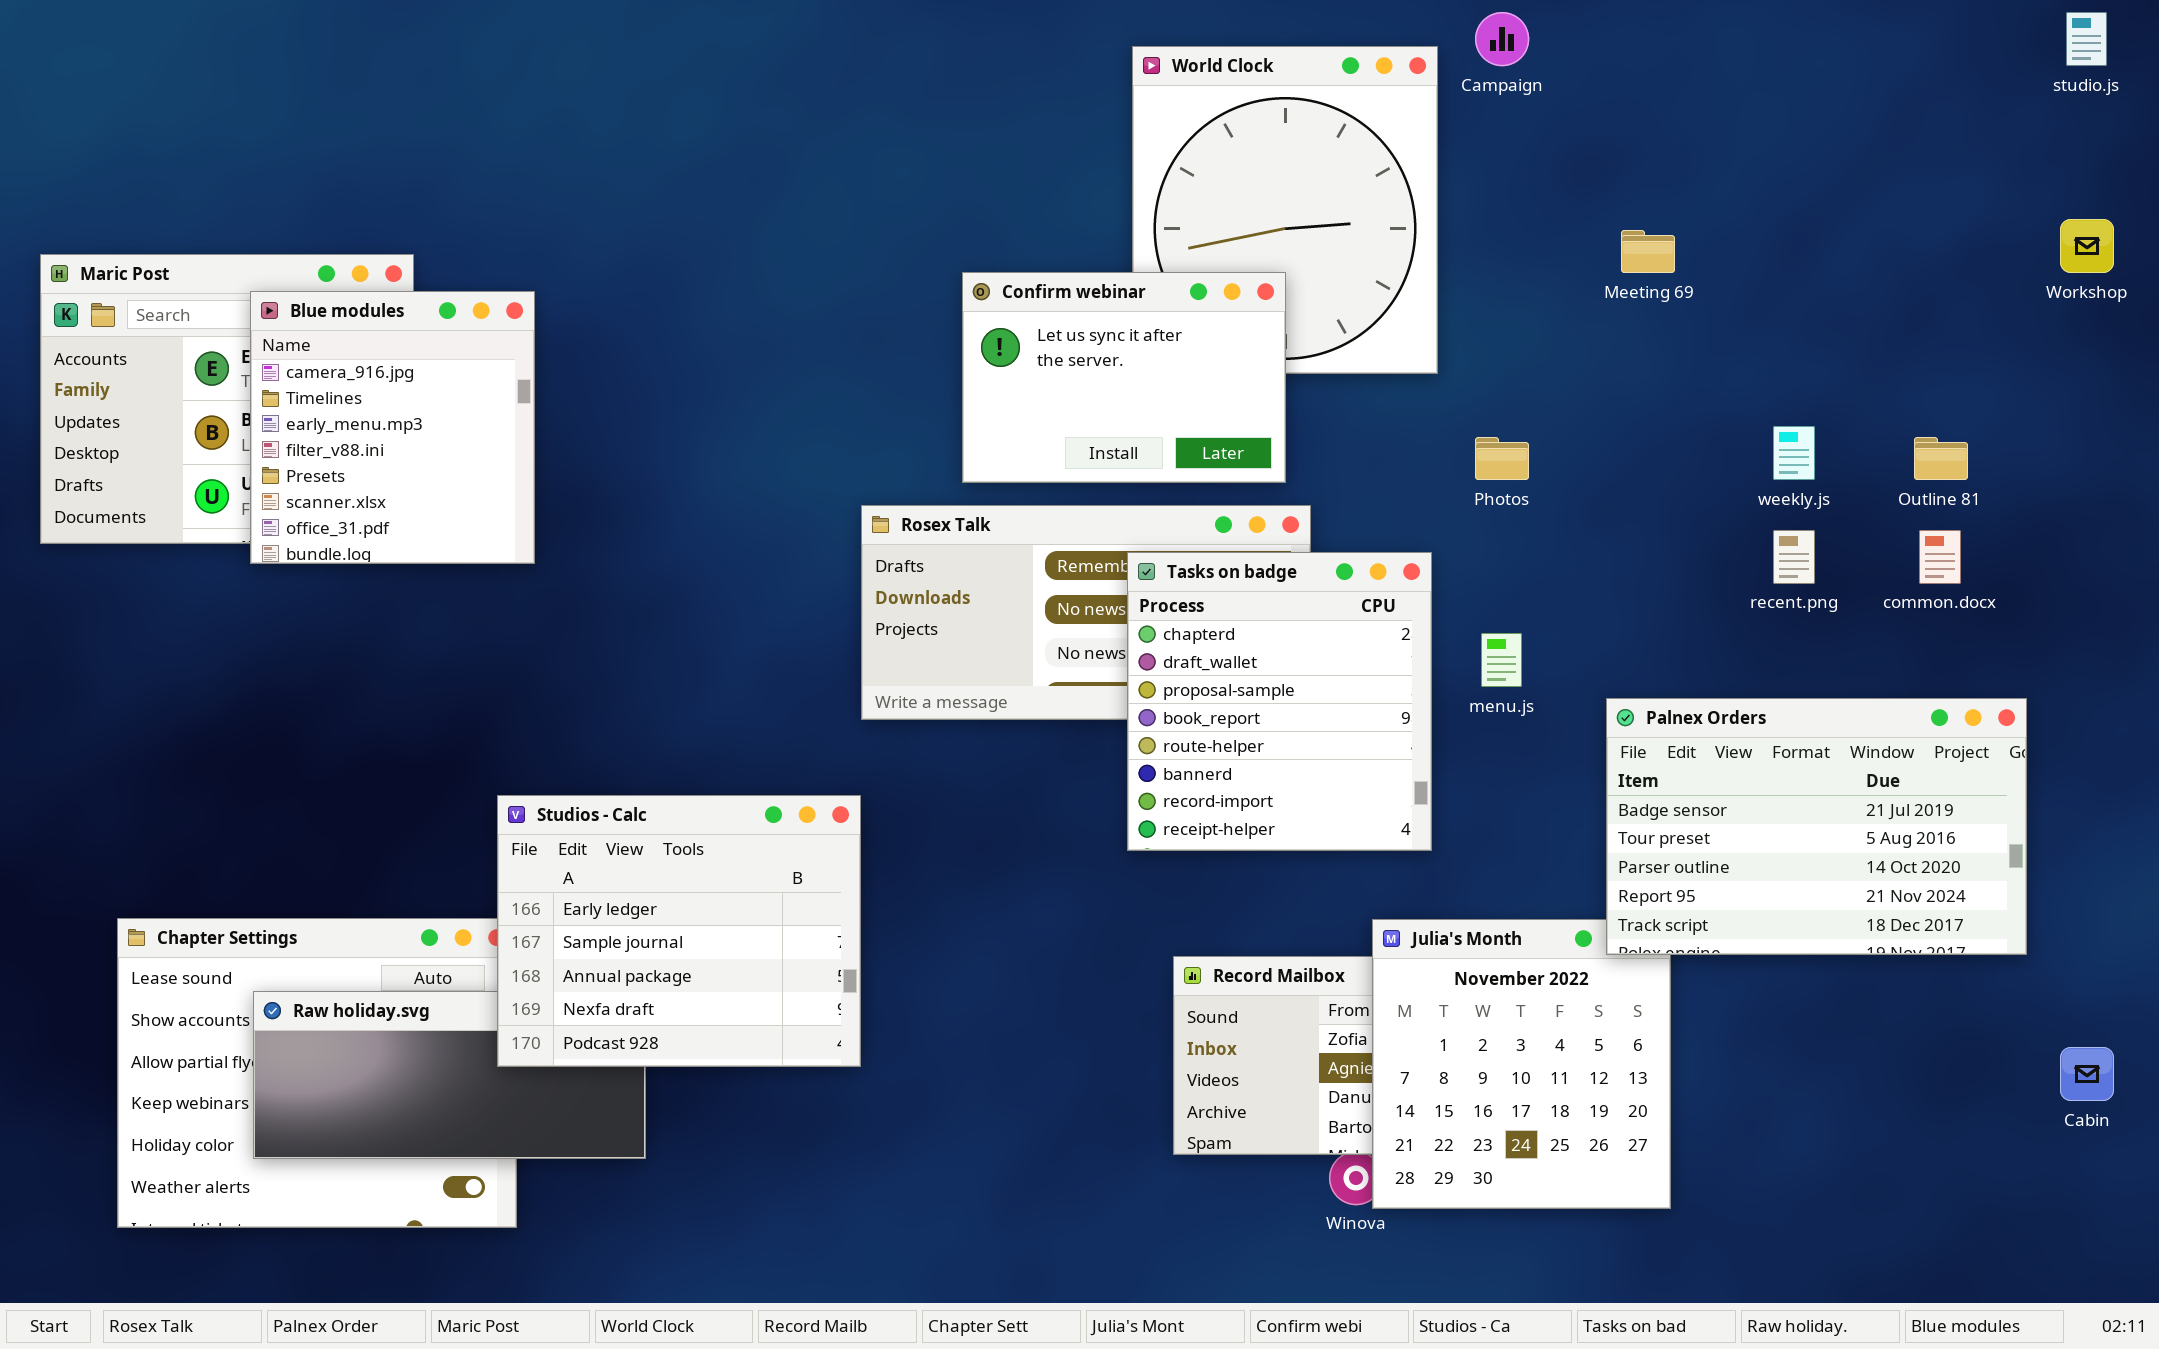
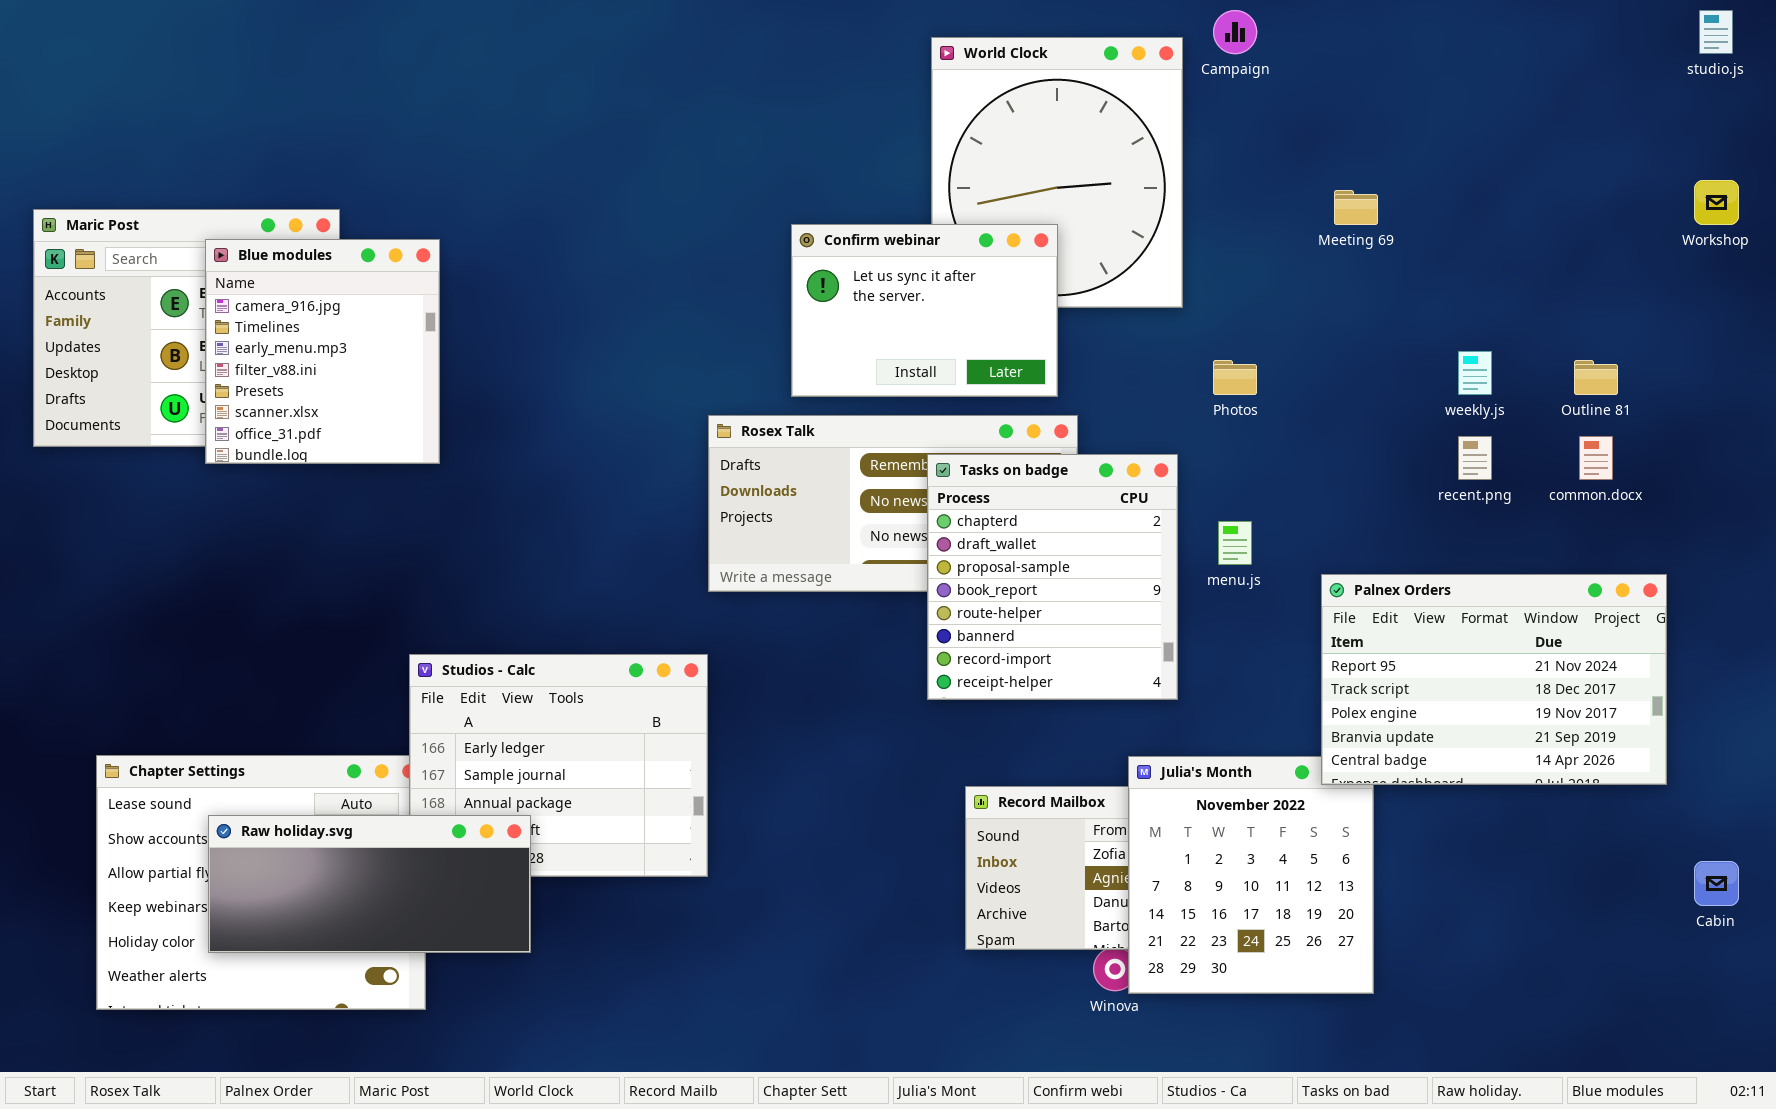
Palnex Orders: [1606,698,2027,955] -> [1321,574,1667,785], scrolled down 3 rows
Raw holiday.svg: [253,991,646,1159] -> [208,815,531,953], raised

